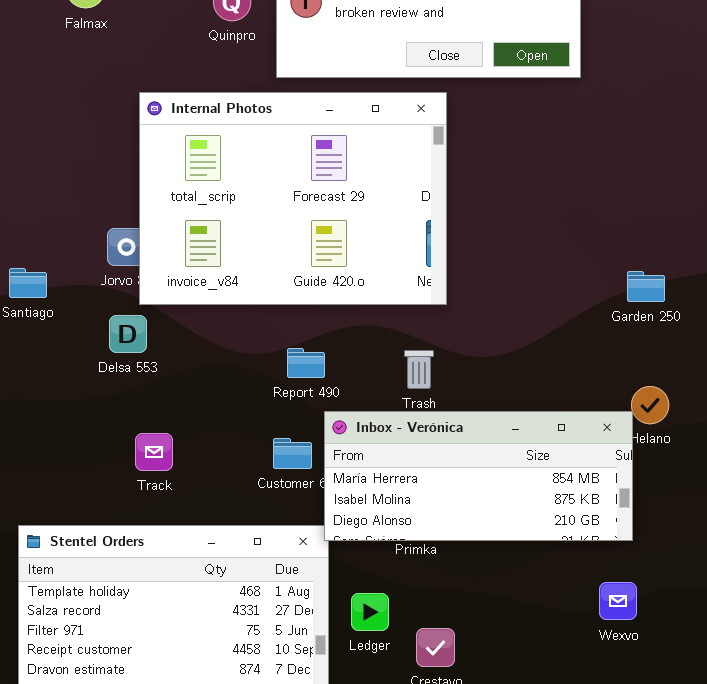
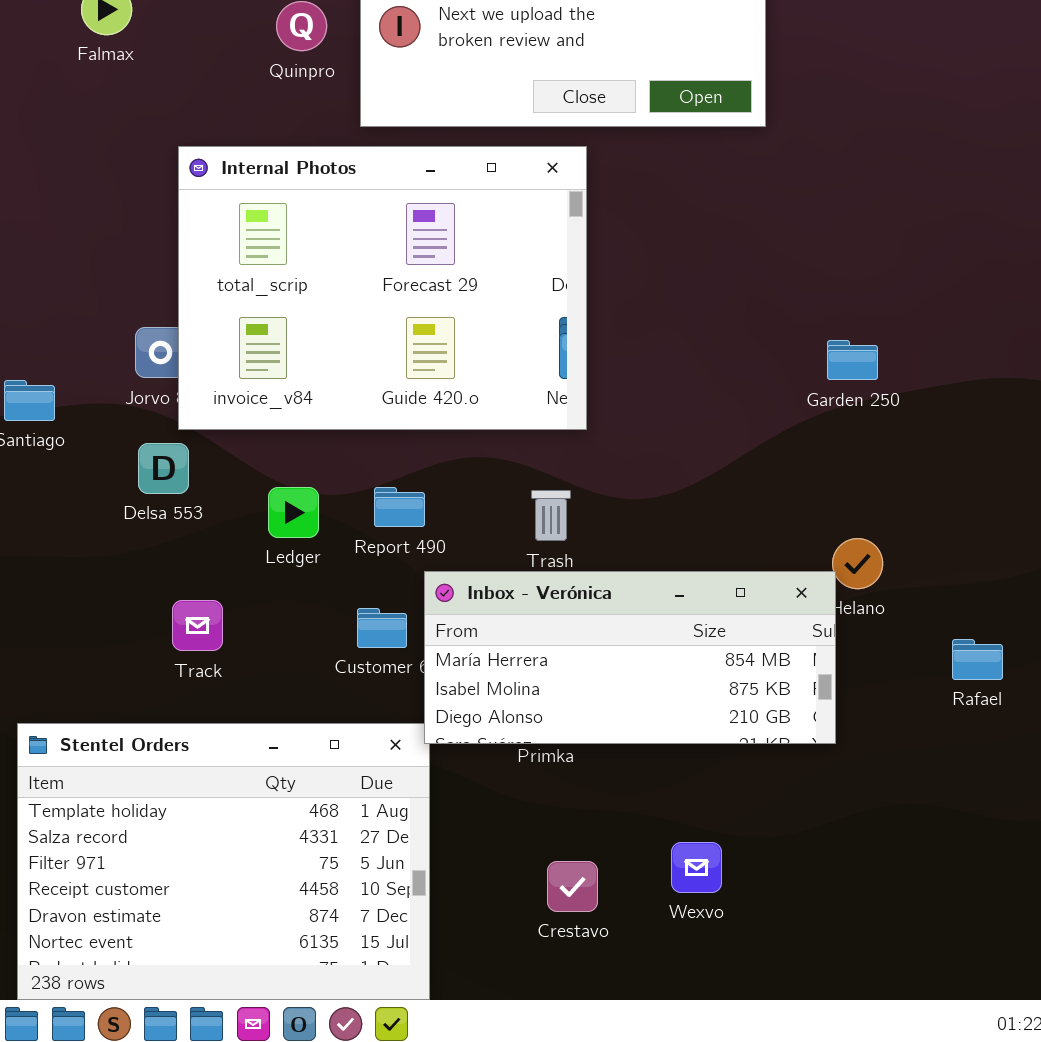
Garden 250: [627,271,665,302] -> [827,340,878,380], moved
Wexvo: [599,582,637,620] -> [671,842,722,893], moved
Ledger: [351,593,389,631] -> [268,487,319,538], moved

